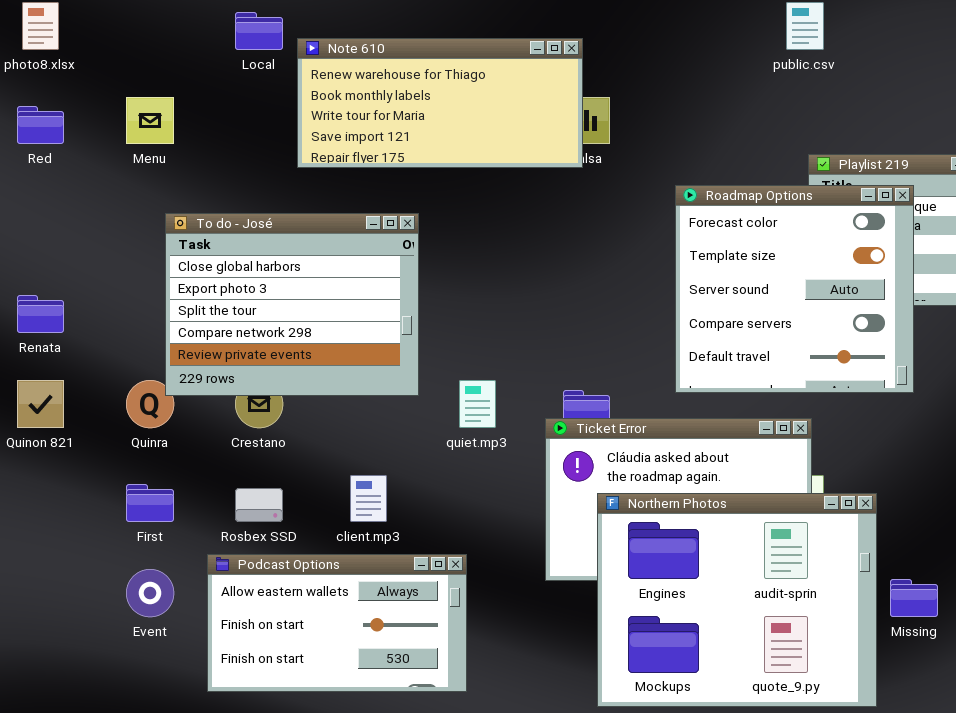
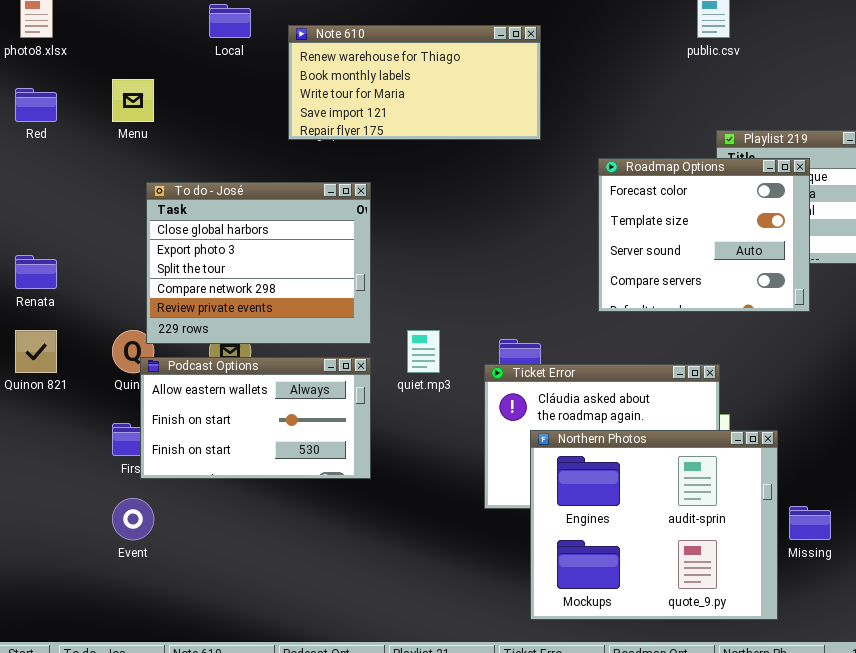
Note 610: [297,38,583,168] -> [288,25,541,140], moved
Roadmap Options: [675,185,914,393] -> [598,158,810,312], resized
Podcast Options: [207,554,467,692] -> [140,357,371,479], moved

